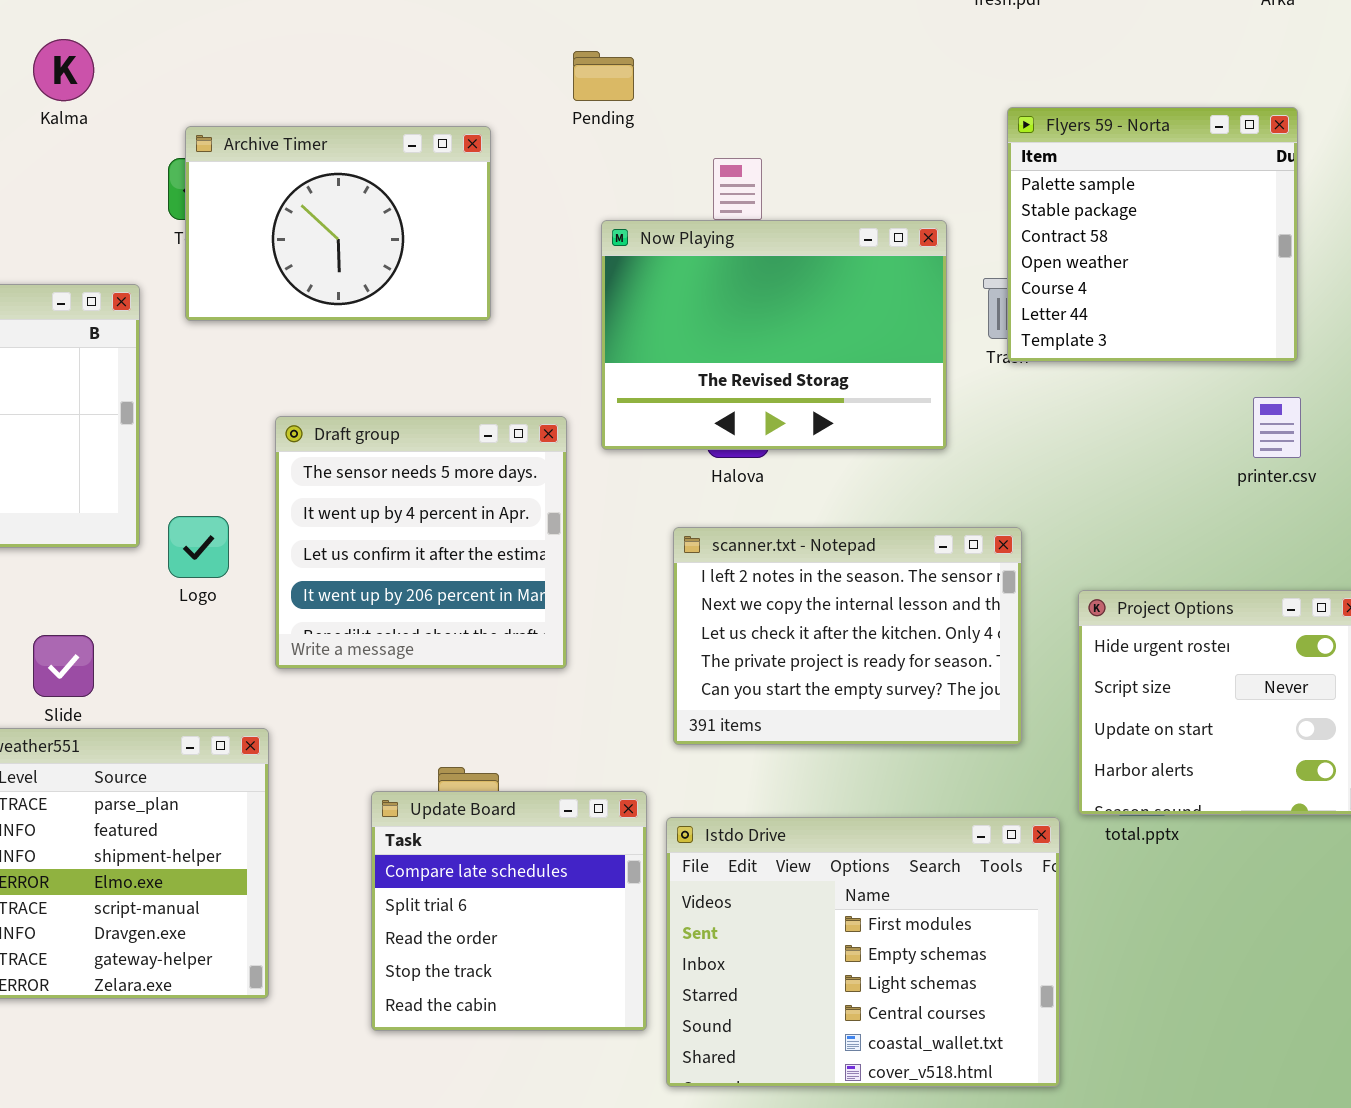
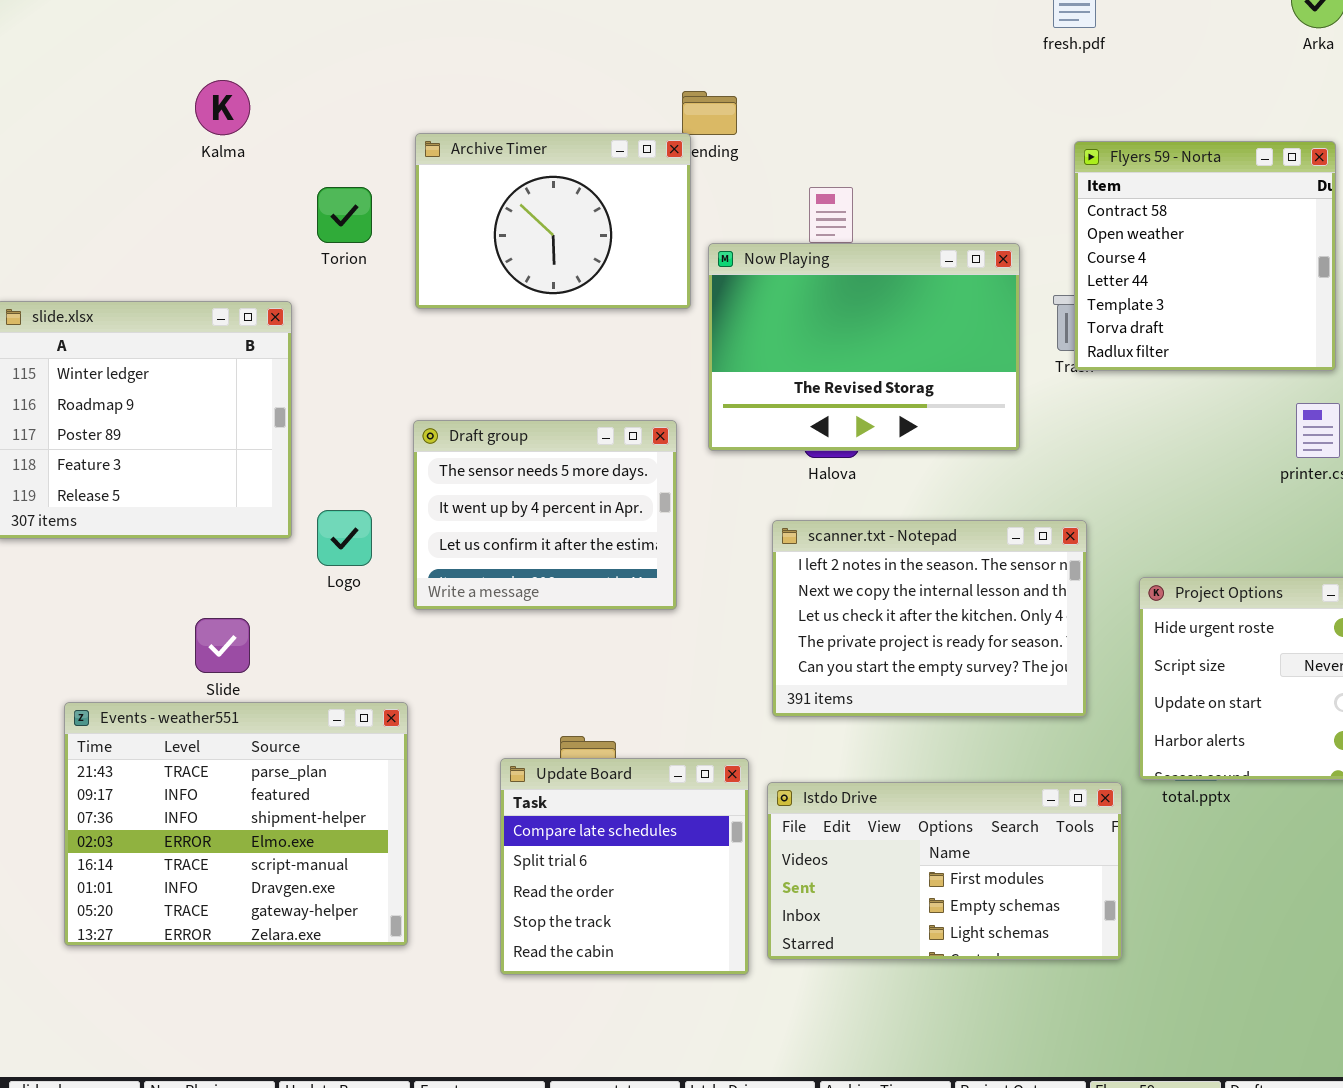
Flyers 59 - Norta: [1007,107,1298,362] -> [1074,141,1336,371], scrolled down 2 rows
Archive Timer: [185,126,491,321] -> [415,133,691,309], moved
Draft group: [275,416,567,669] -> [413,420,677,610], resized
Istdo Drive: [666,817,1060,1087] -> [767,782,1122,960], resized

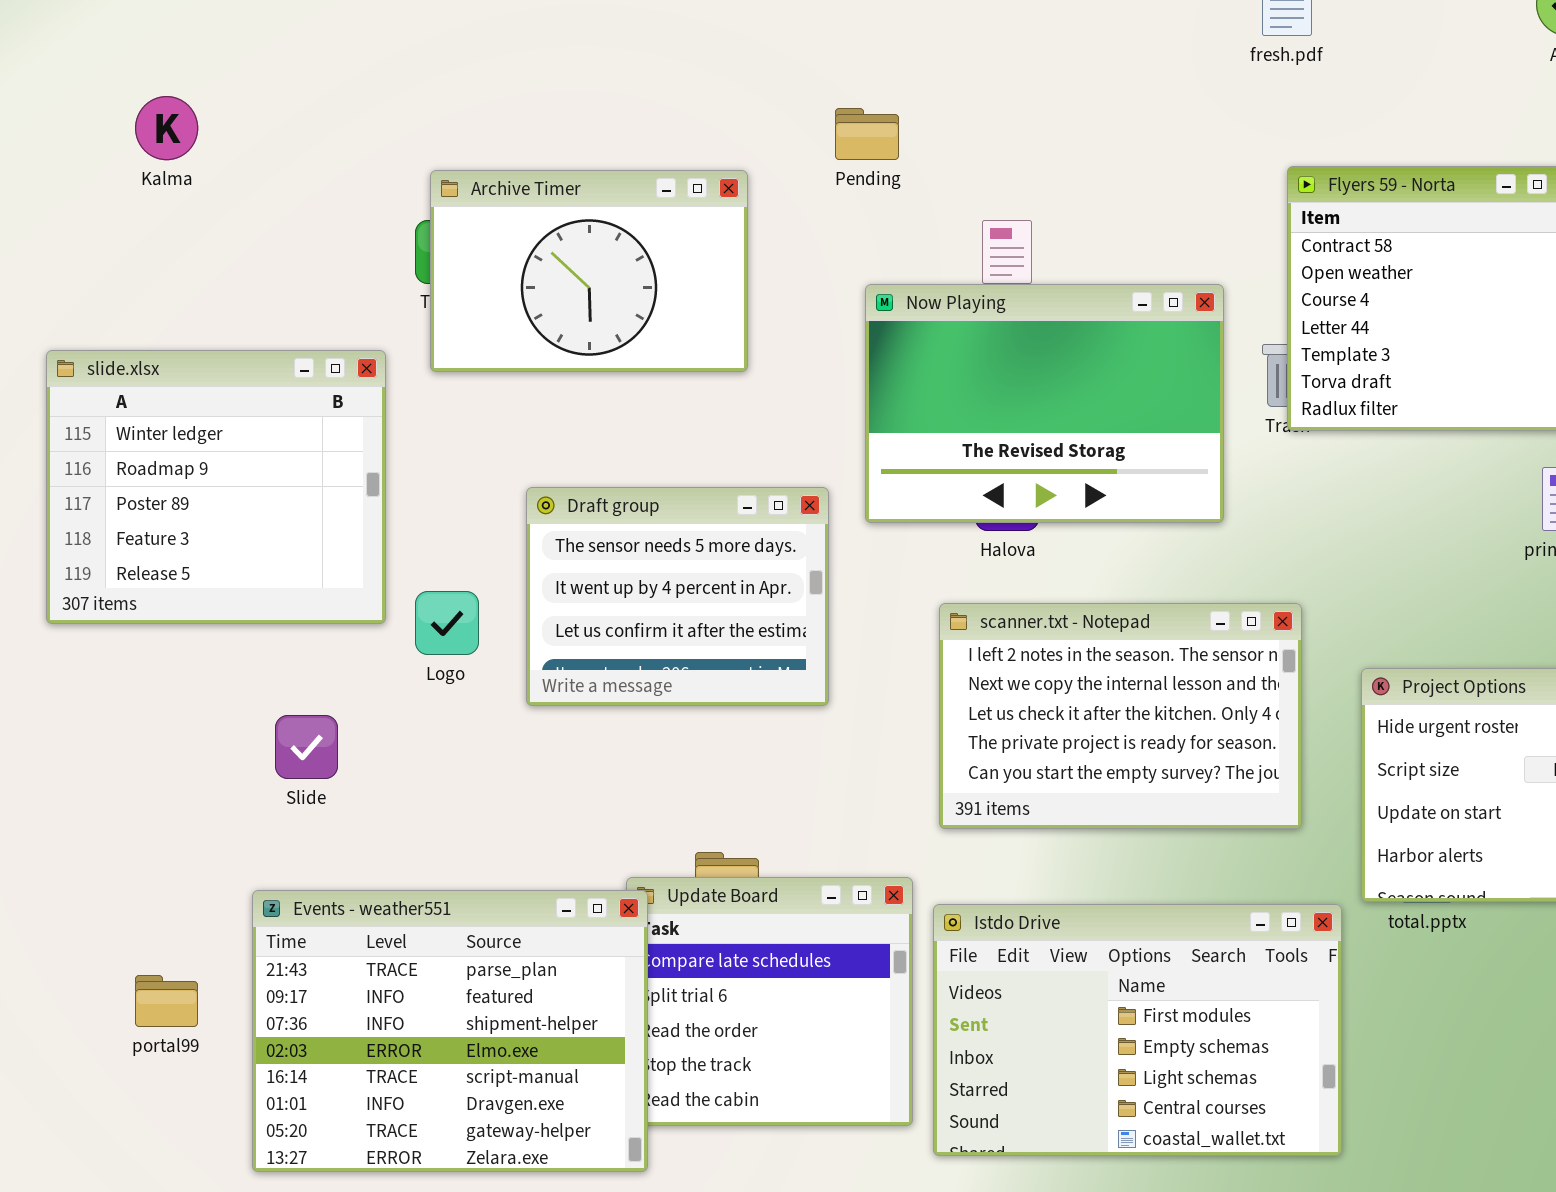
Kalma: [195,80,250,135] -> [135,96,198,160], moved
Archive Timer: [415,133,691,309] -> [430,170,748,372], moved
Events - weather551: [64,702,408,946] -> [252,890,648,1172], moved
Istdo Drive: [767,782,1122,960] -> [933,904,1342,1156], resized

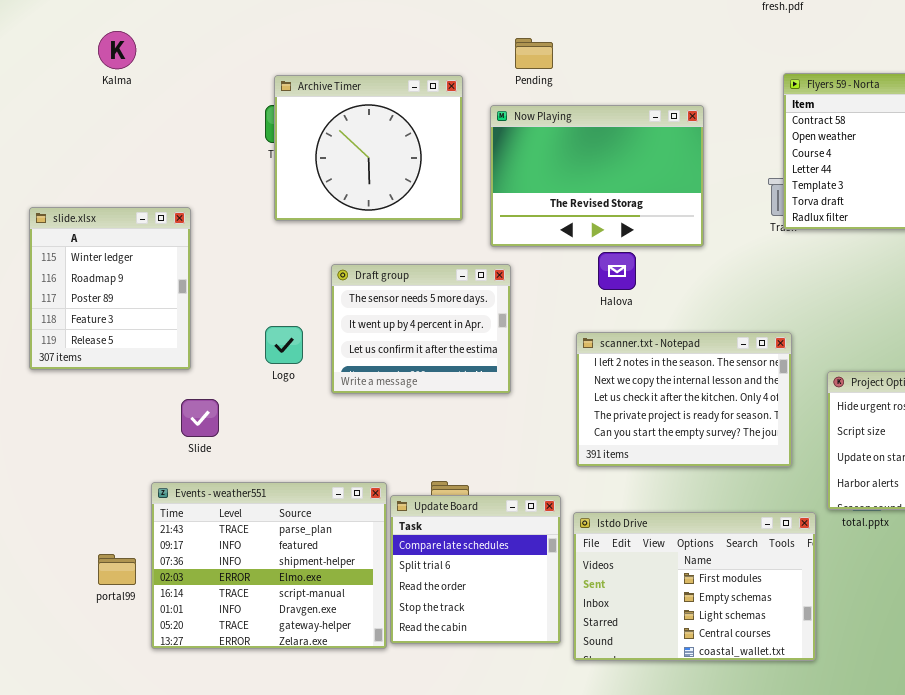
Archive Timer: [430,170,748,372] -> [274,75,463,221], resized
Now Playing: [865,284,1224,523] -> [490,105,704,247], moved
slide.xlsx: [46,350,386,624] -> [29,207,191,370], moved, resized
Events - weather551: [252,890,648,1172] -> [151,482,387,649], moved

